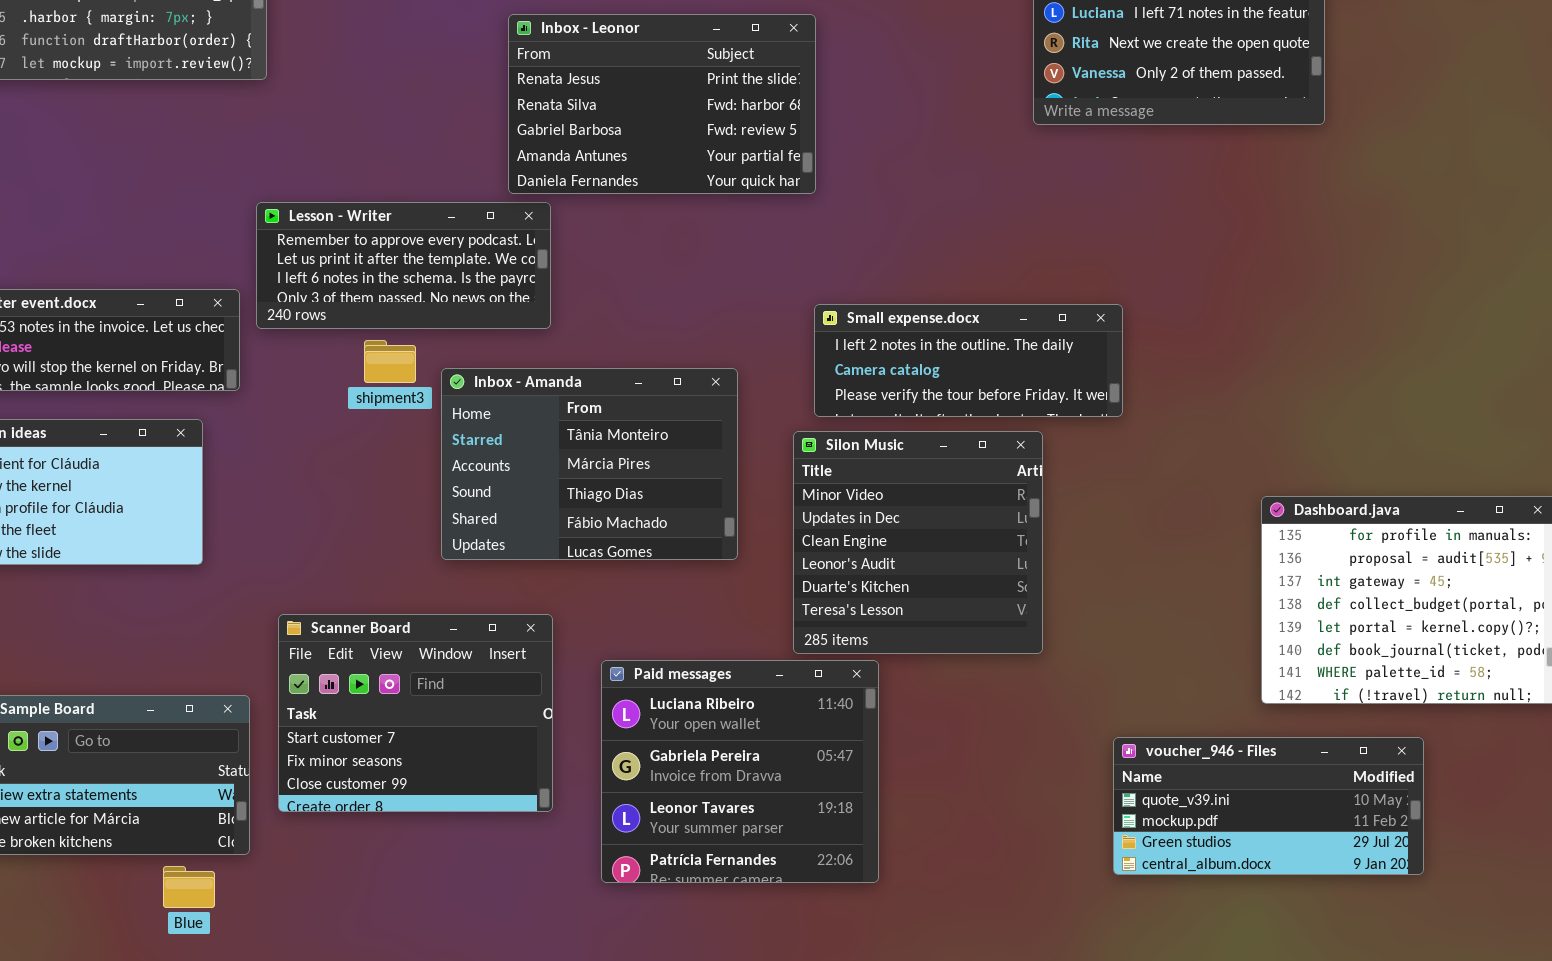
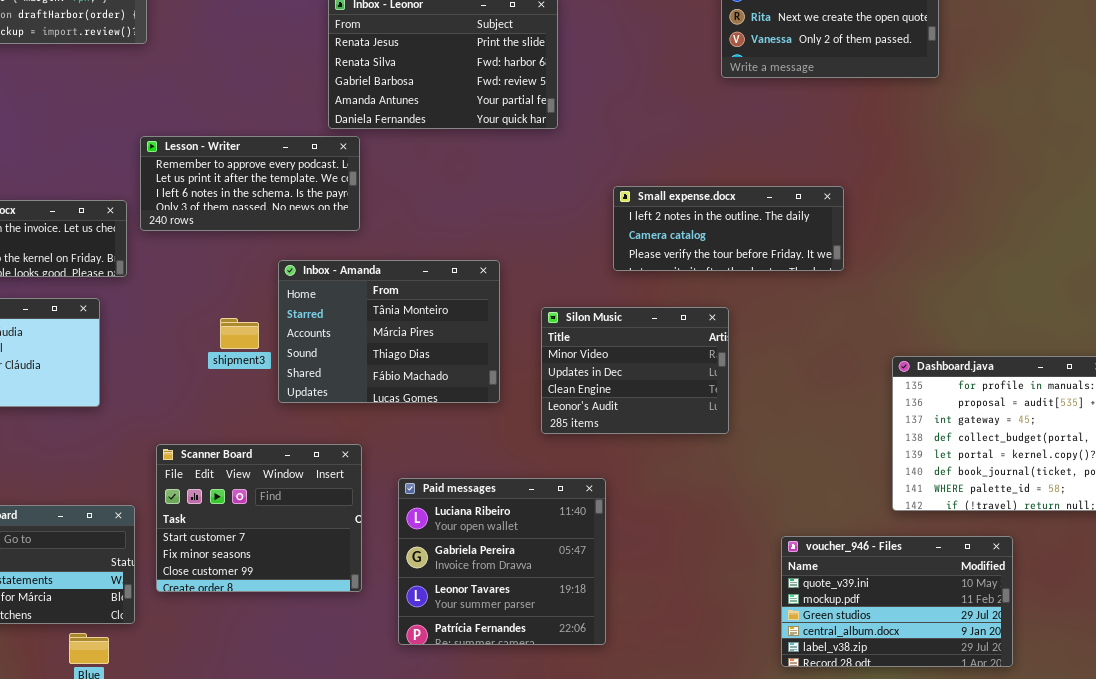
Small expense.docx: [814,304,1123,417] -> [613,186,844,271], moved
shipment3: [364,340,416,383] -> [220,318,259,349], moved
Silon Music: [793,431,1043,654] -> [541,307,729,434], resized
voucher_946 - Files: [1113,737,1424,875] -> [781,536,1013,667], resized

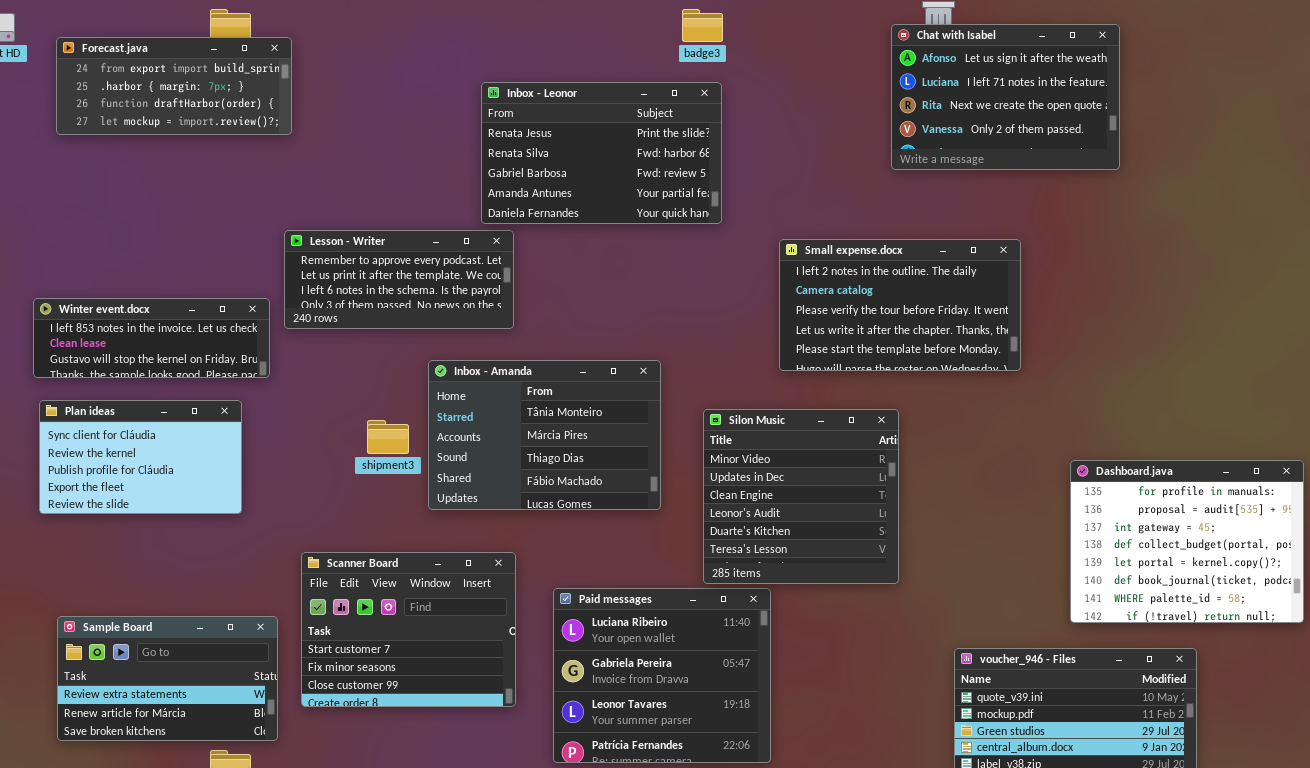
Small expense.docx: [613,186,844,271] -> [779,239,1021,371], resized
Silon Music: [541,307,729,434] -> [703,409,899,584], resized

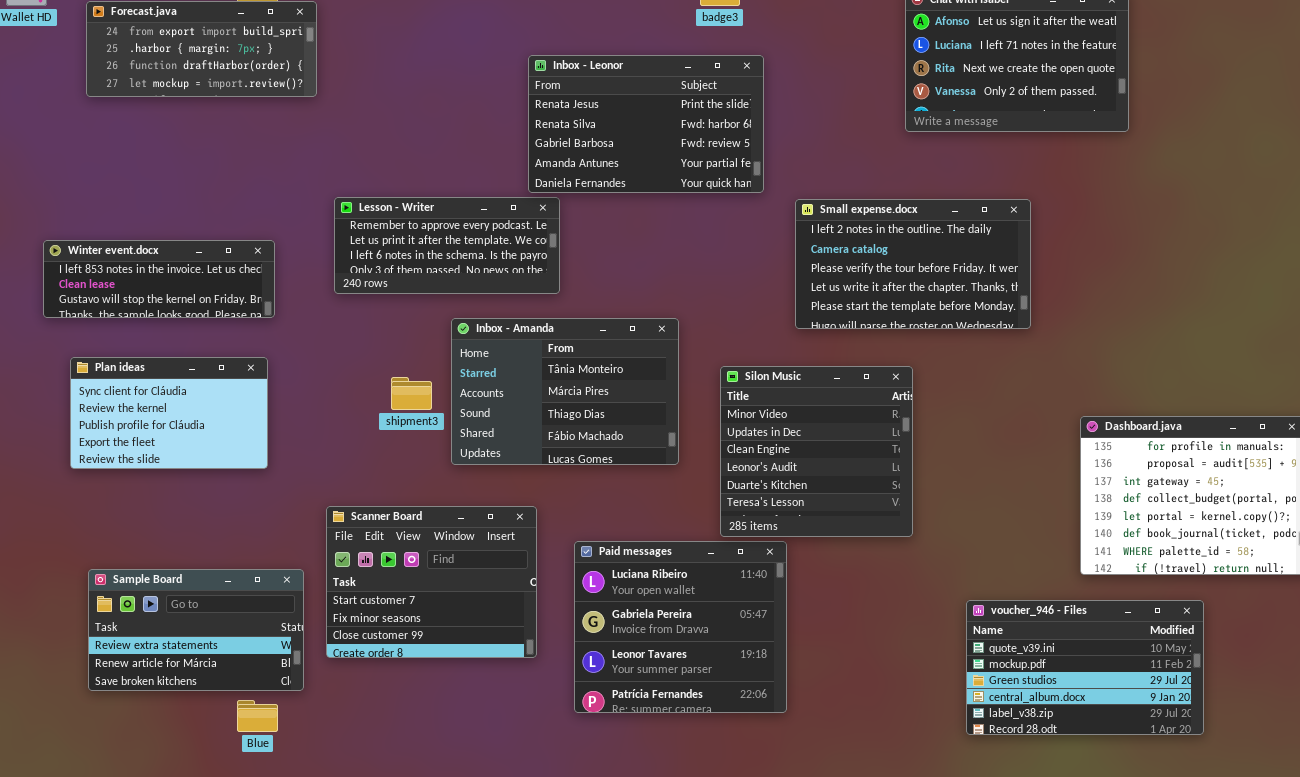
Inbox - Leonor: [481,82,722,224] -> [528,55,764,193], moved
Lesson - Writer: [284,230,514,329] -> [334,197,560,294], moved
Winter event.docx: [33,298,270,378] -> [43,240,275,318], moved

